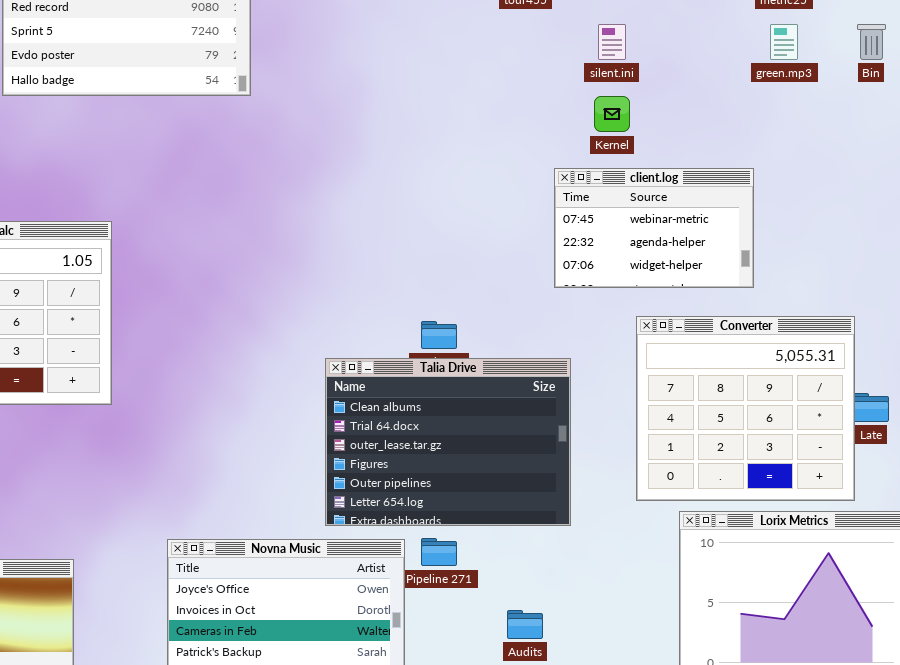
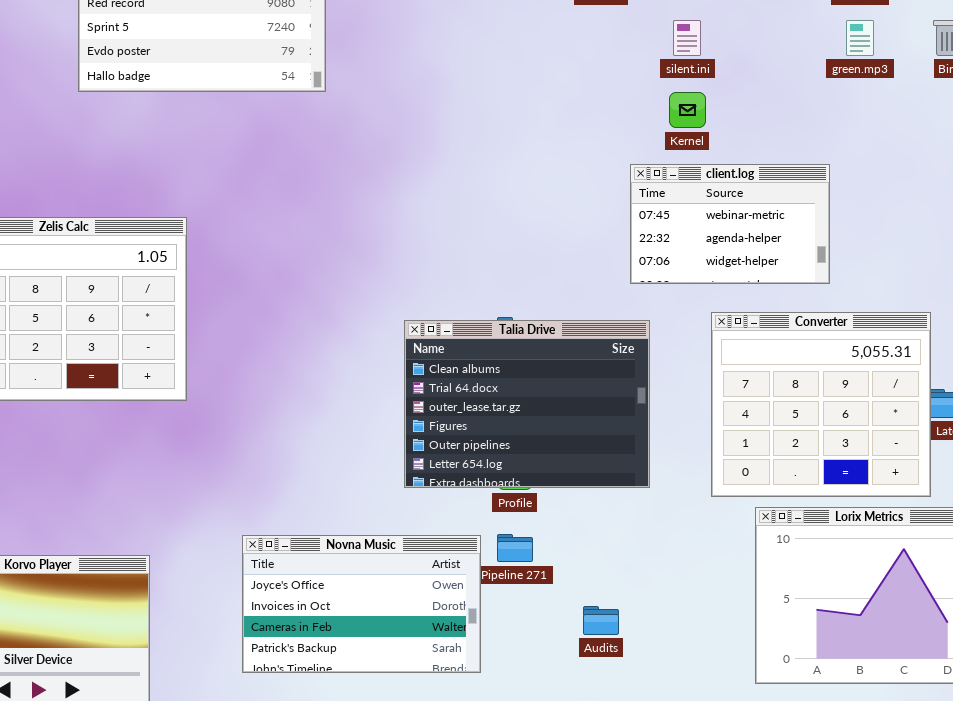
Talia Drive: [325,358,571,526] -> [404,320,650,488], moved

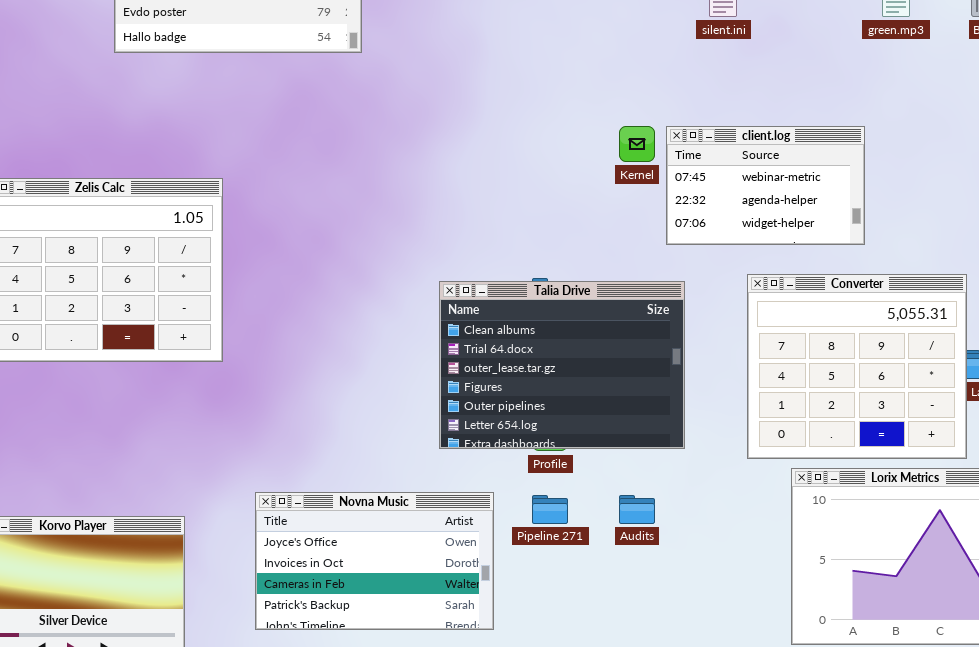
Kernel: [669,92,706,128] -> [619,126,655,162], moved
Novna Music: [242,535,481,673] -> [255,492,494,630], moved
Audits: [583,606,619,635] -> [619,495,655,524], moved

